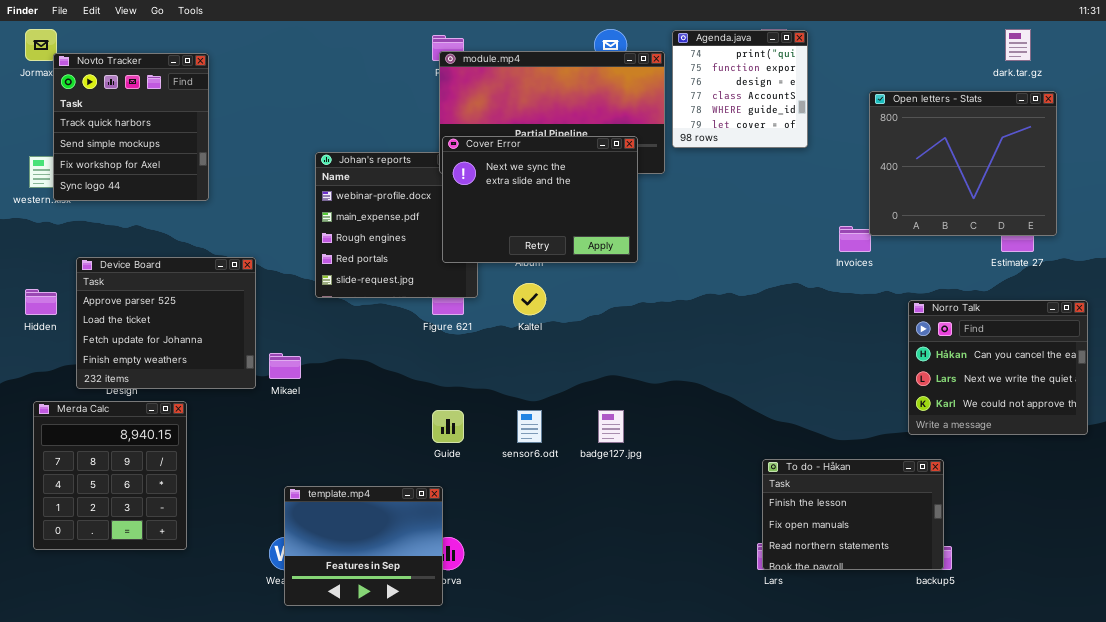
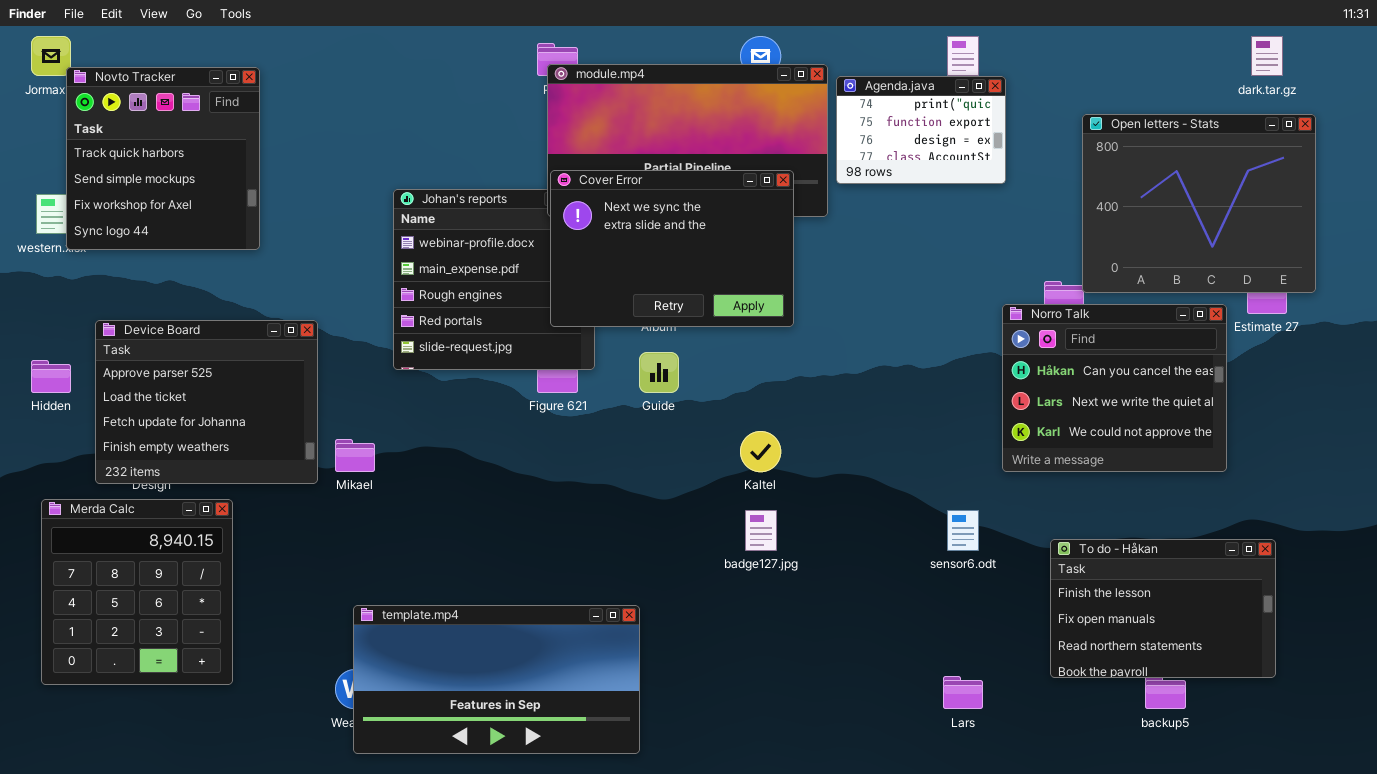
Agenda.java: [672,30,808,148] -> [836,76,1006,184], resized
Kaltel: [513,283,546,315] -> [740,431,781,472], moved
Norro Talk: [908,300,1088,435] -> [1002,304,1227,472], moved
Guide: [432,410,464,443] -> [639,352,679,393], moved
sensor6.odt: [517,410,542,443] -> [947,510,979,551], moved
To do - Håkan: [762,459,944,570] -> [1050,539,1276,678], moved
template.mp4: [284,486,443,606] -> [353,605,640,754], resized

